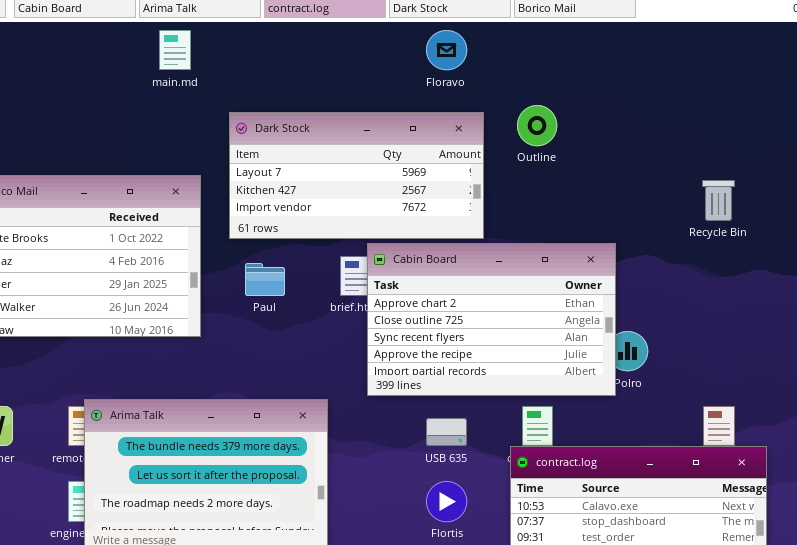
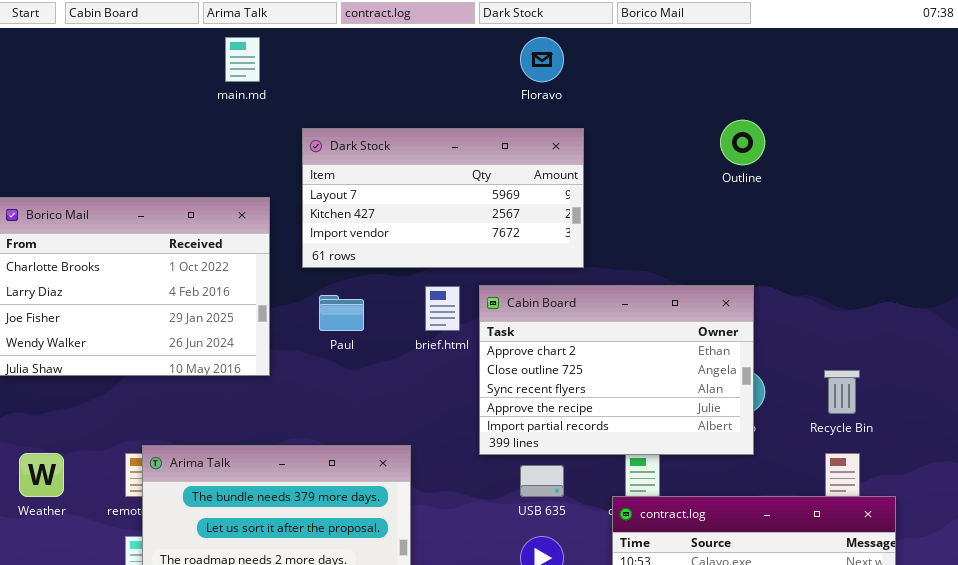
Outline: [517,105,557,146] -> [720,120,765,165], moved
Recycle Bin: [702,180,735,221] -> [824,370,860,414], moved
Cabin Board: [367,243,616,396] -> [479,285,754,455], moved

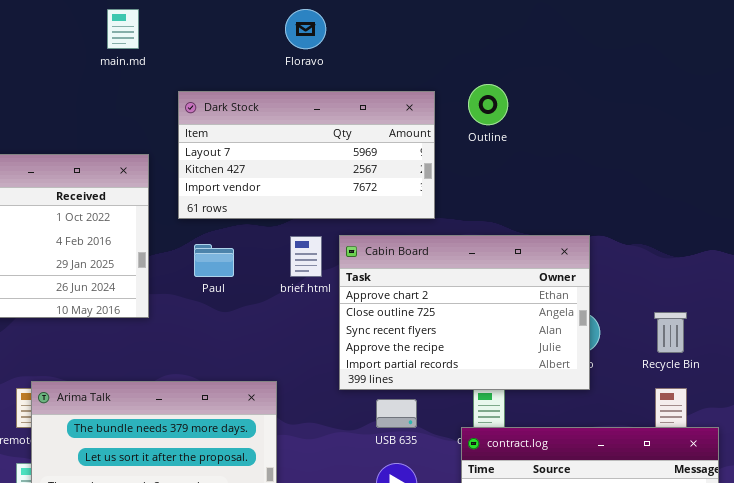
Floravo: [520,37,564,82] -> [285,9,326,49], moved
Outline: [720,120,765,165] -> [468,84,508,125], moved

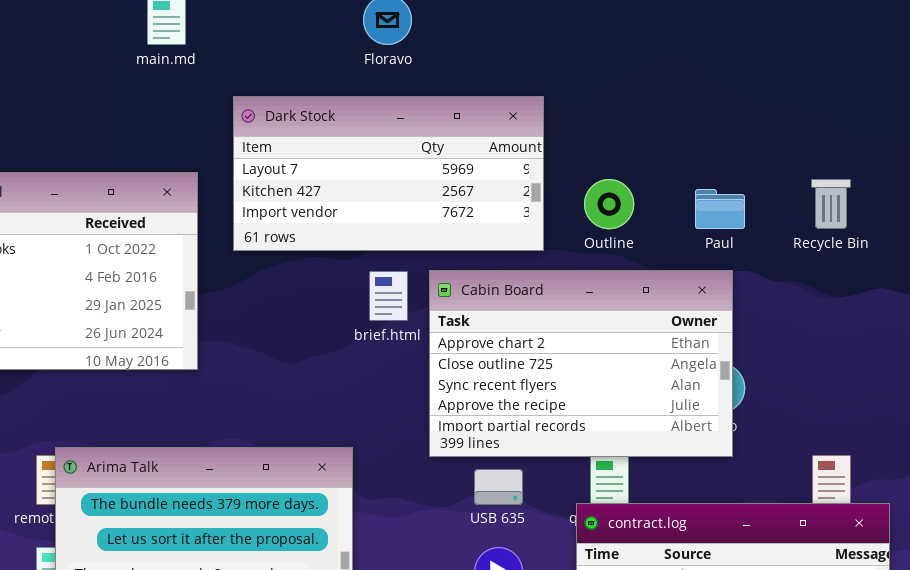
Outline: [468,84,508,125] -> [584,179,634,229], moved
Paul: [194,244,234,277] -> [695,189,745,229], moved
Recycle Bin: [654,312,687,353] -> [811,179,851,229], moved

